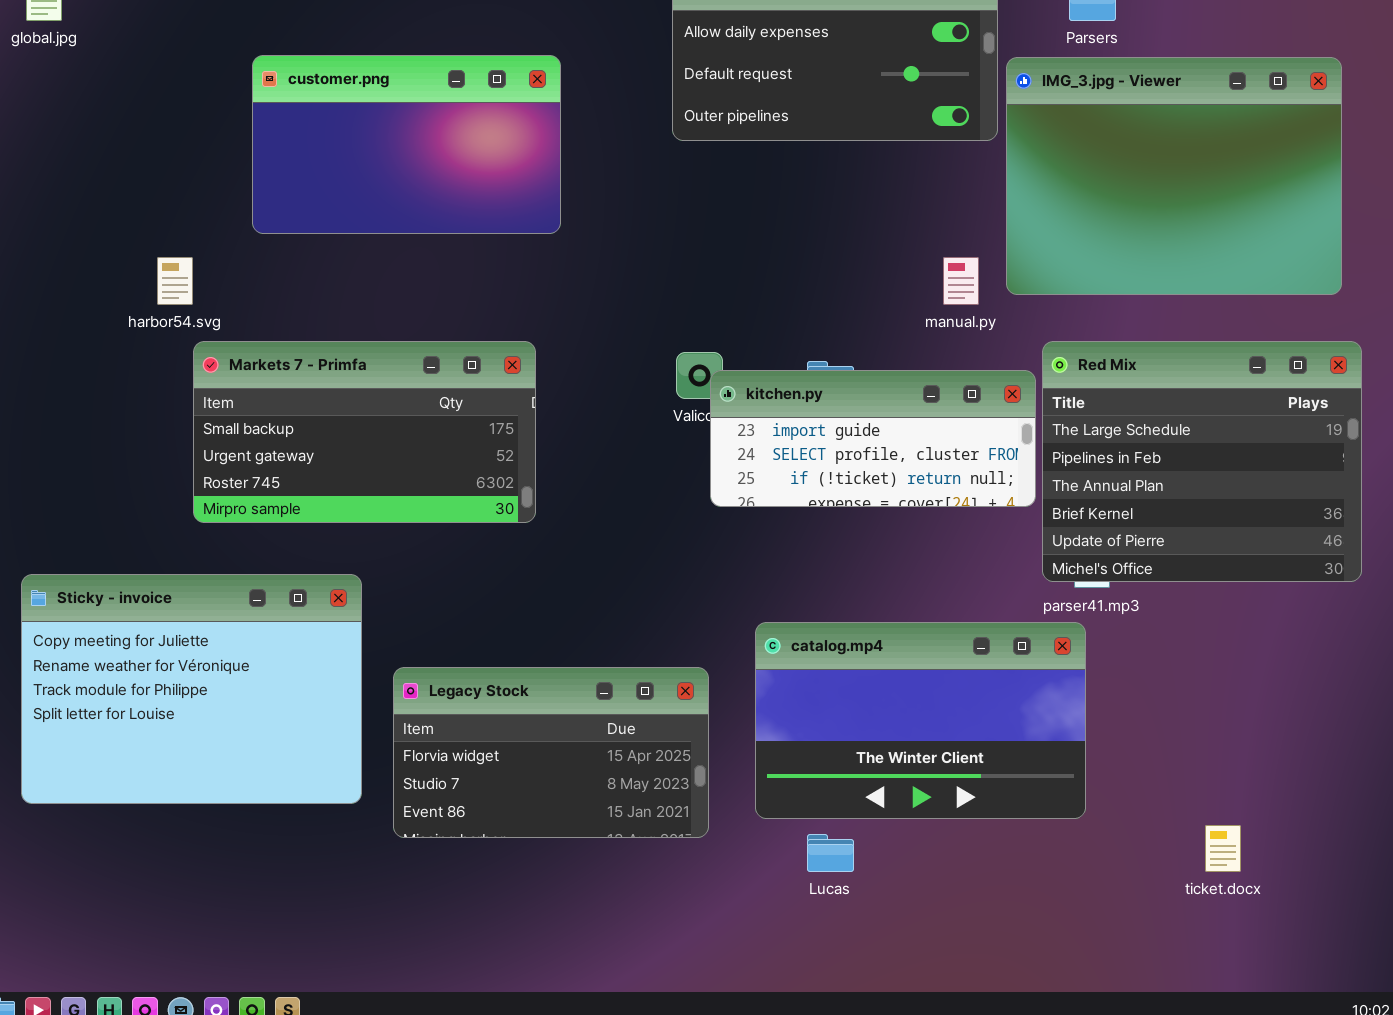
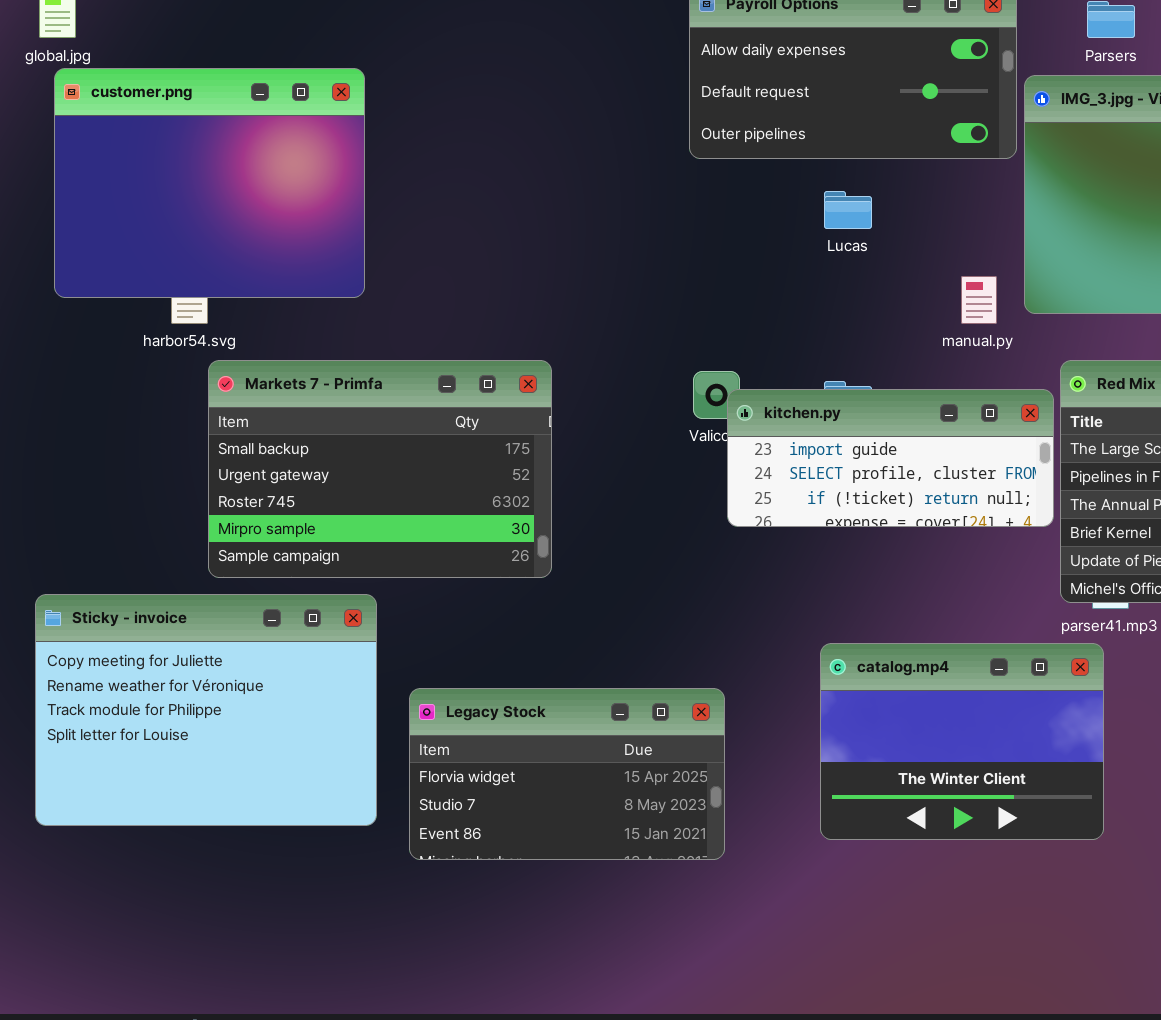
customer.png: [252,55,561,234] -> [54,68,365,298], moved, resized
Markets 7 - Primfa: [193,341,536,523] -> [208,360,552,578], resized
catalog.mp4: [755,622,1086,819] -> [820,643,1104,840], resized
Lucas: [807,834,854,872] -> [824,191,872,229], moved

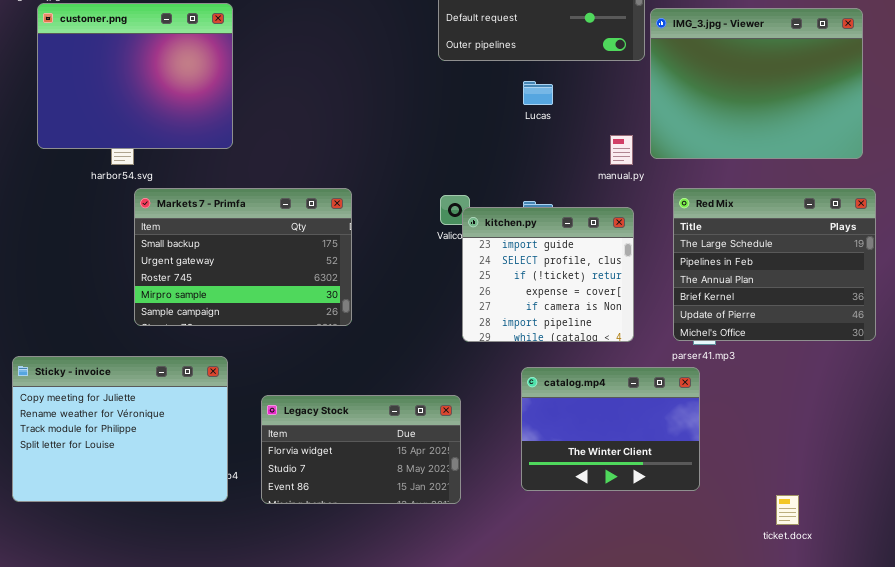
kitchen.py: [727,389,1054,527] -> [462,207,634,342], resized
Sticky - invoice: [35,594,377,826] -> [12,356,228,502], moved

